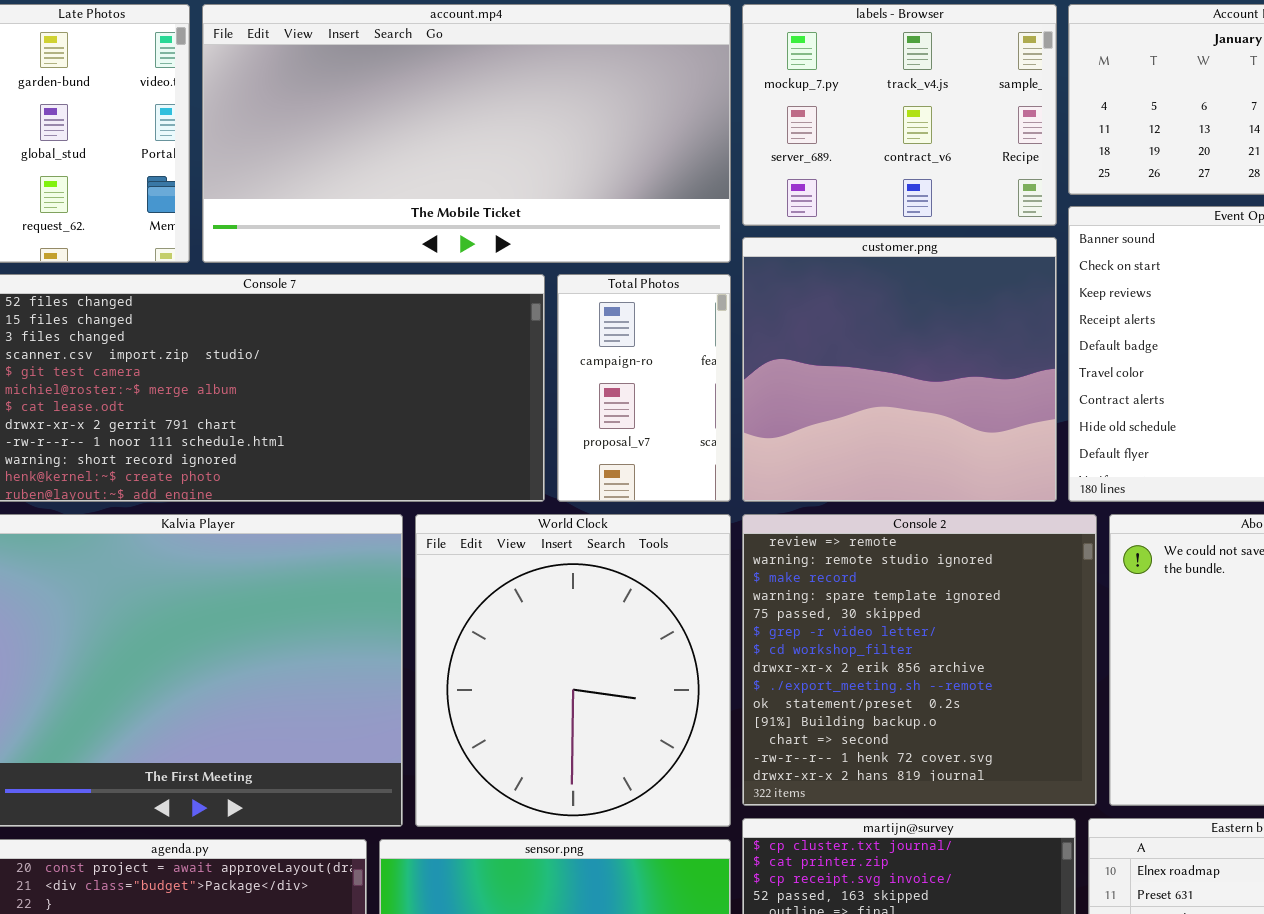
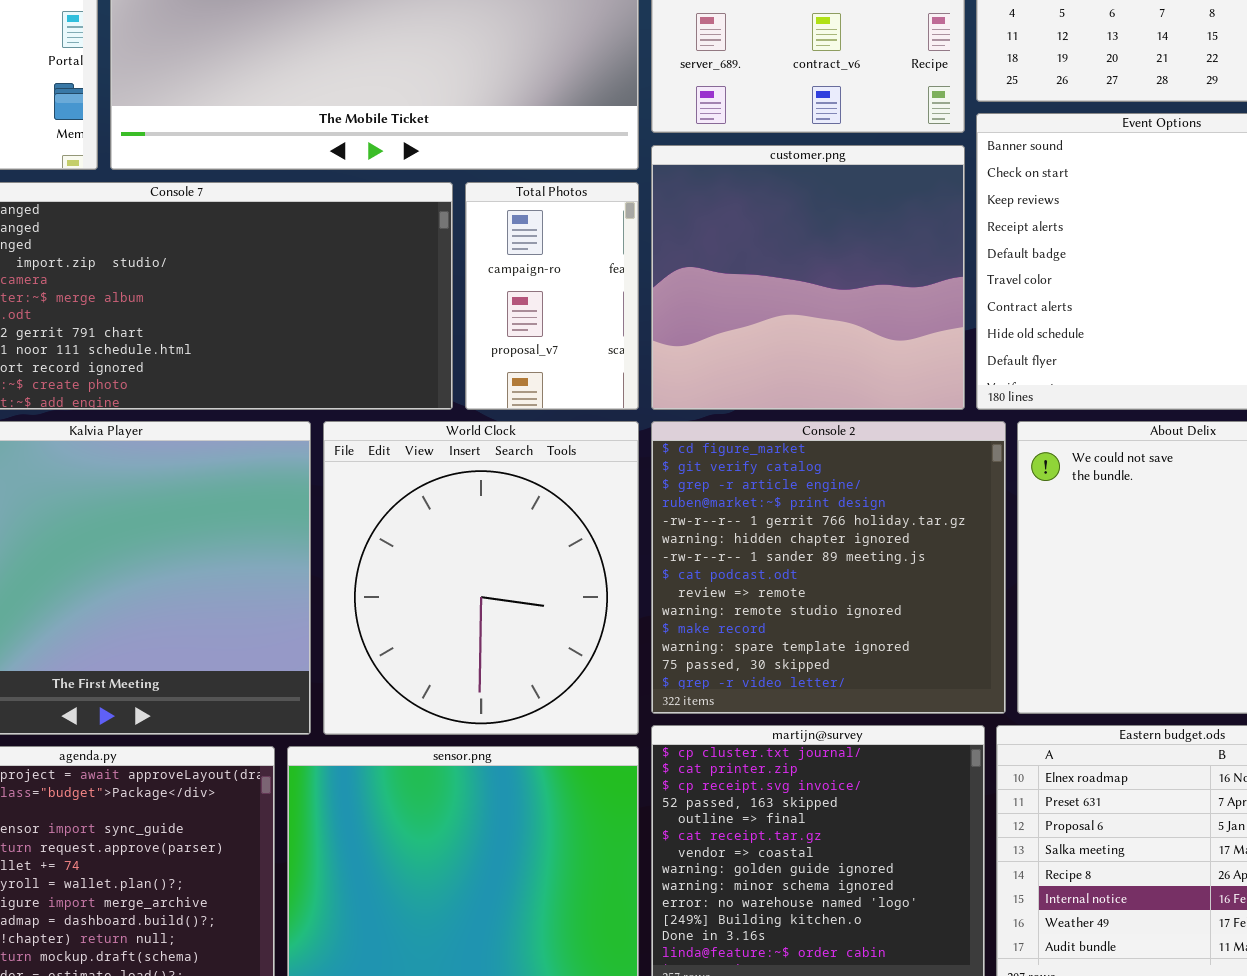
Console 2: [742,514,1097,806] -> [651,421,1006,714], scrolled up 8 rows

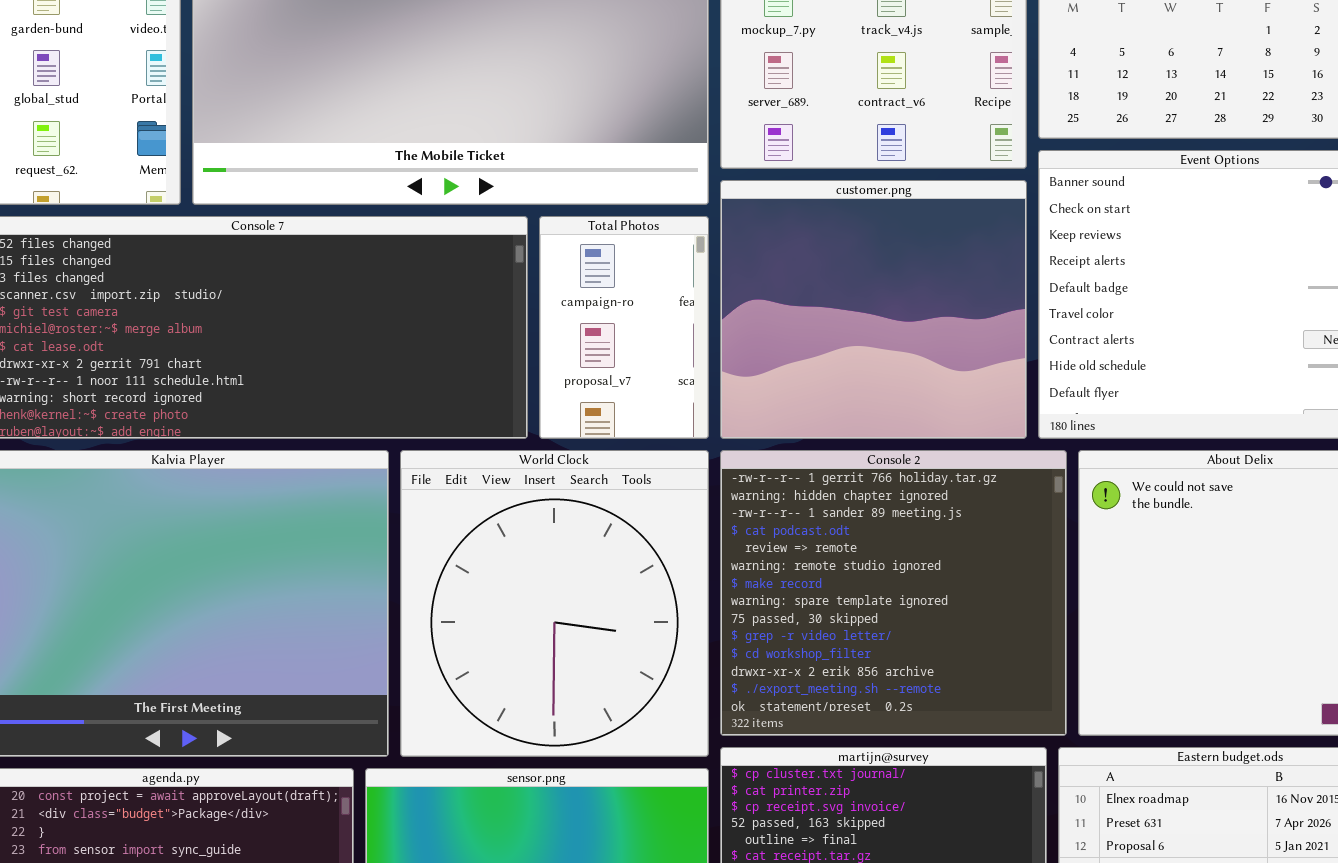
Console 2: [651,421,1006,714] -> [720,450,1067,736], scrolled down 4 rows

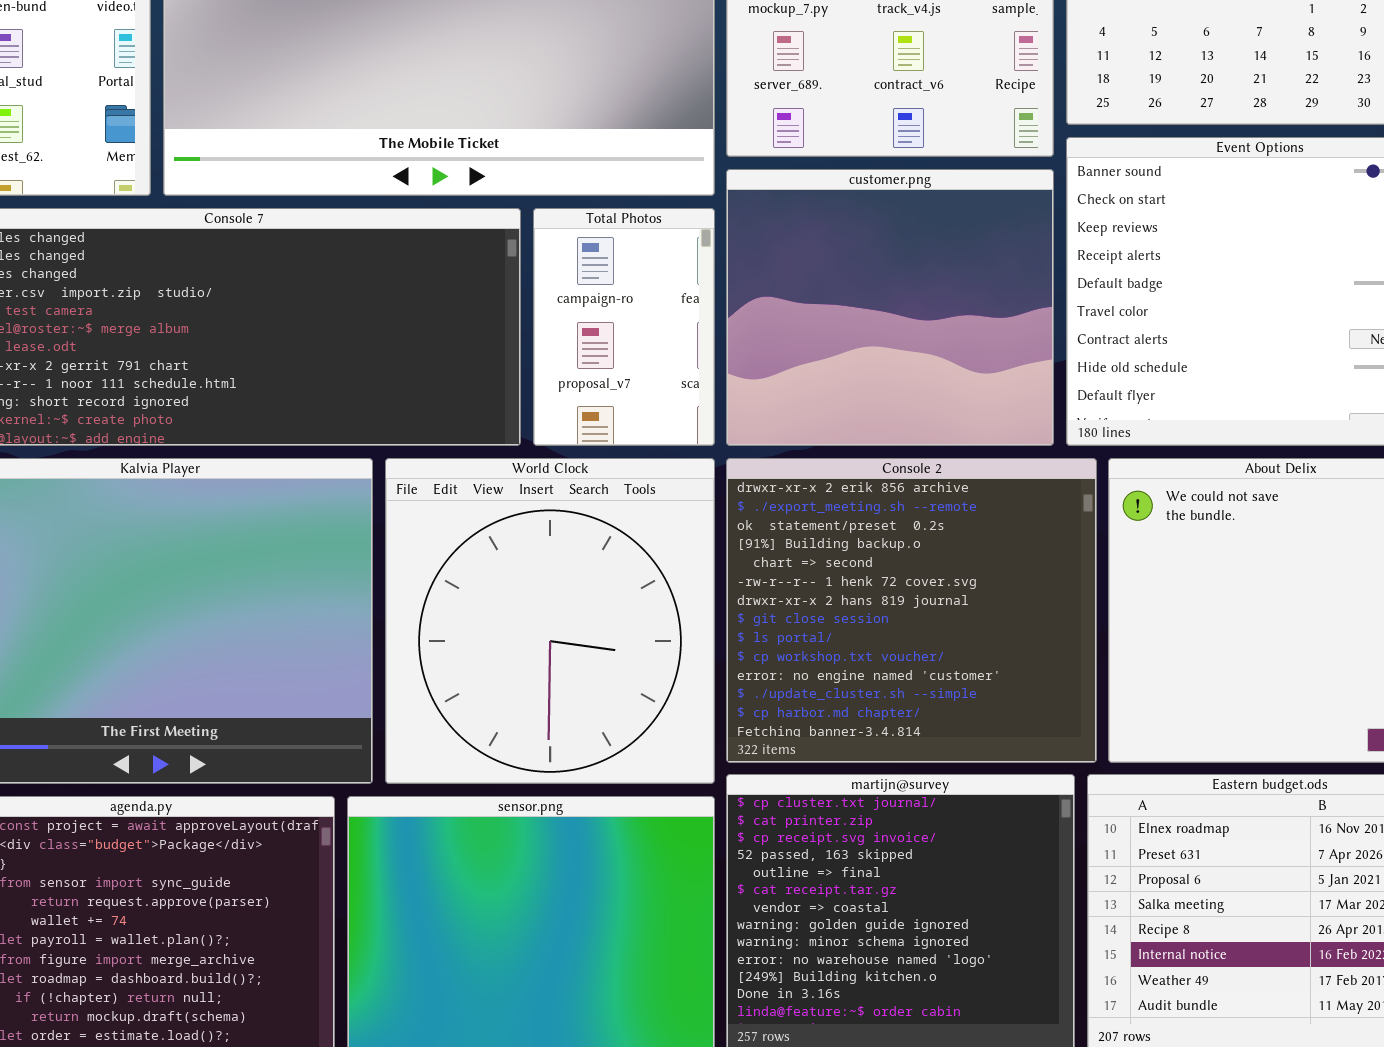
Console 2: [720,450,1067,736] -> [726,458,1097,763], scrolled down 11 rows

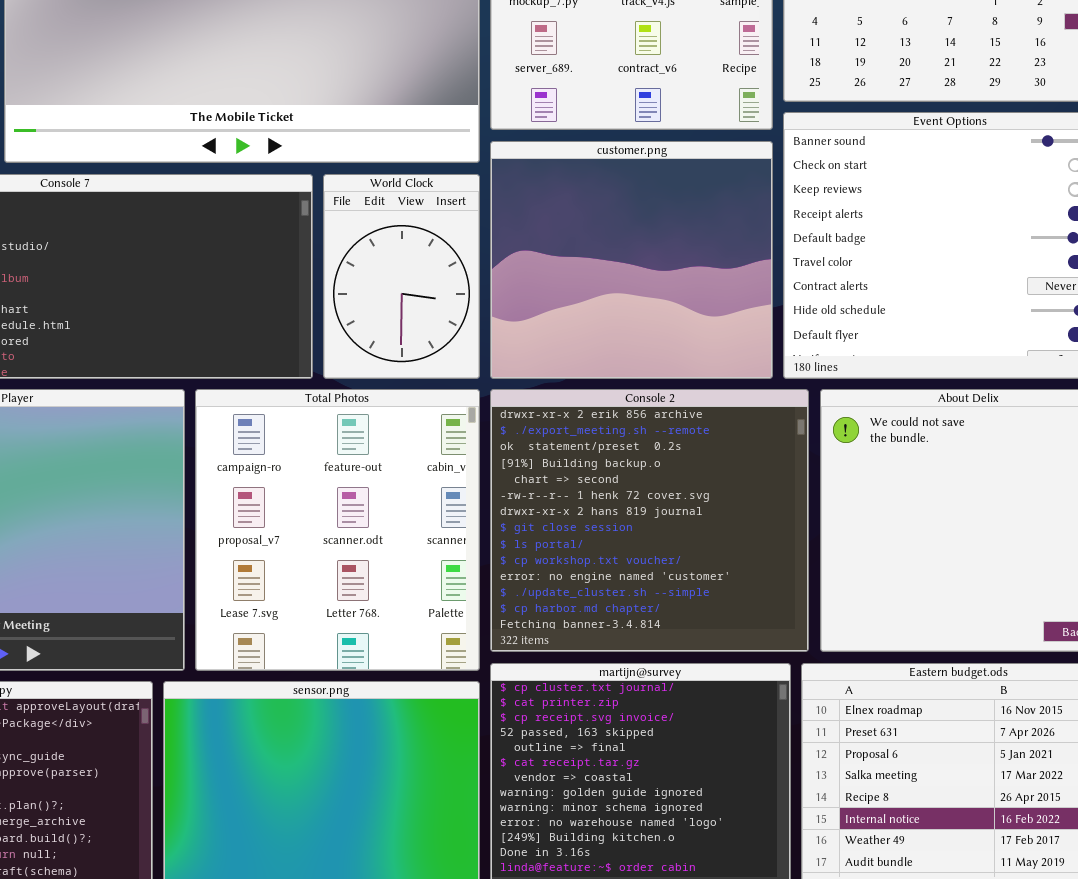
Total Photos: [533,208,715,446] -> [195,389,480,671], moved, resized
World Clock: [385,458,715,784] -> [323,174,480,379], moved, resized

